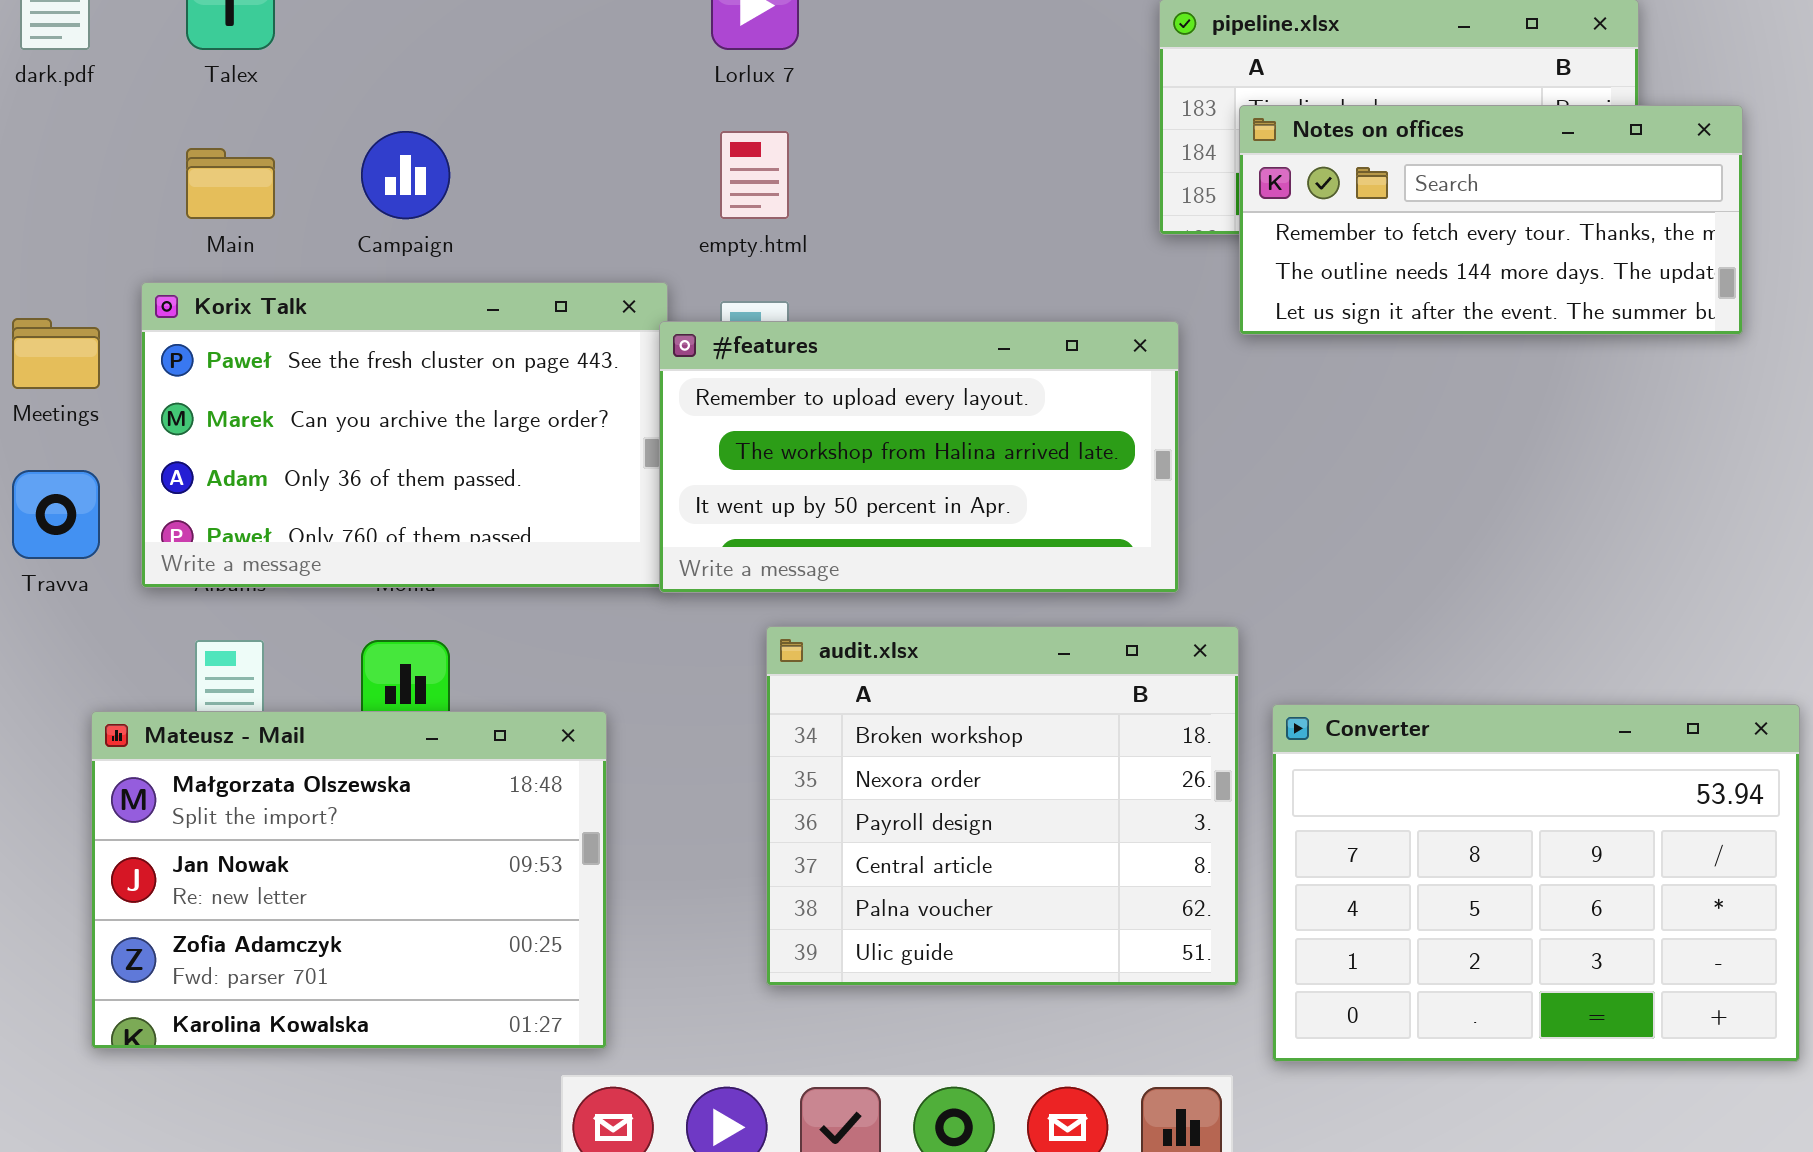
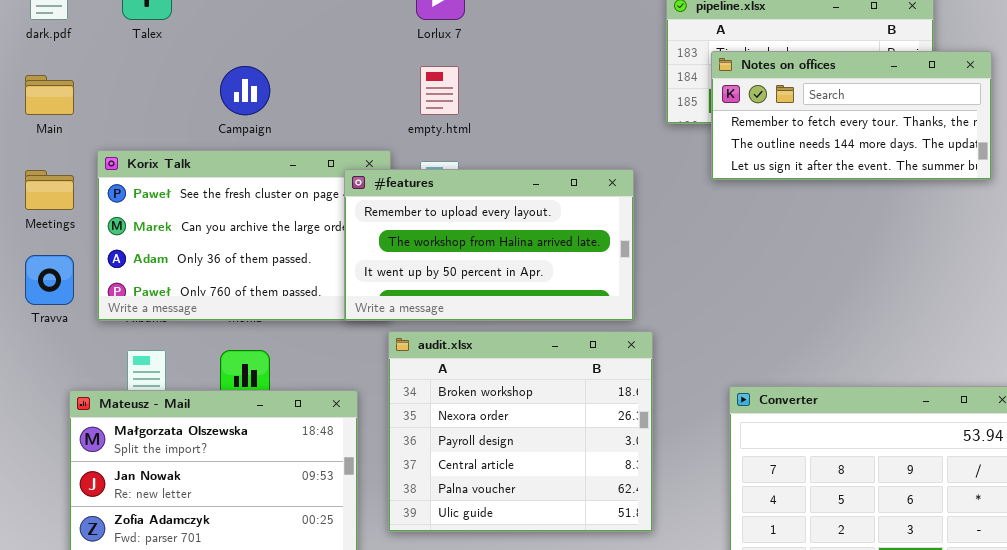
Main: [186,148,275,219] -> [25,75,74,115], moved
#features: [659,321,1179,593] -> [344,169,634,321], moved
audit.xlsx: [766,626,1239,986] -> [388,331,653,532], moved

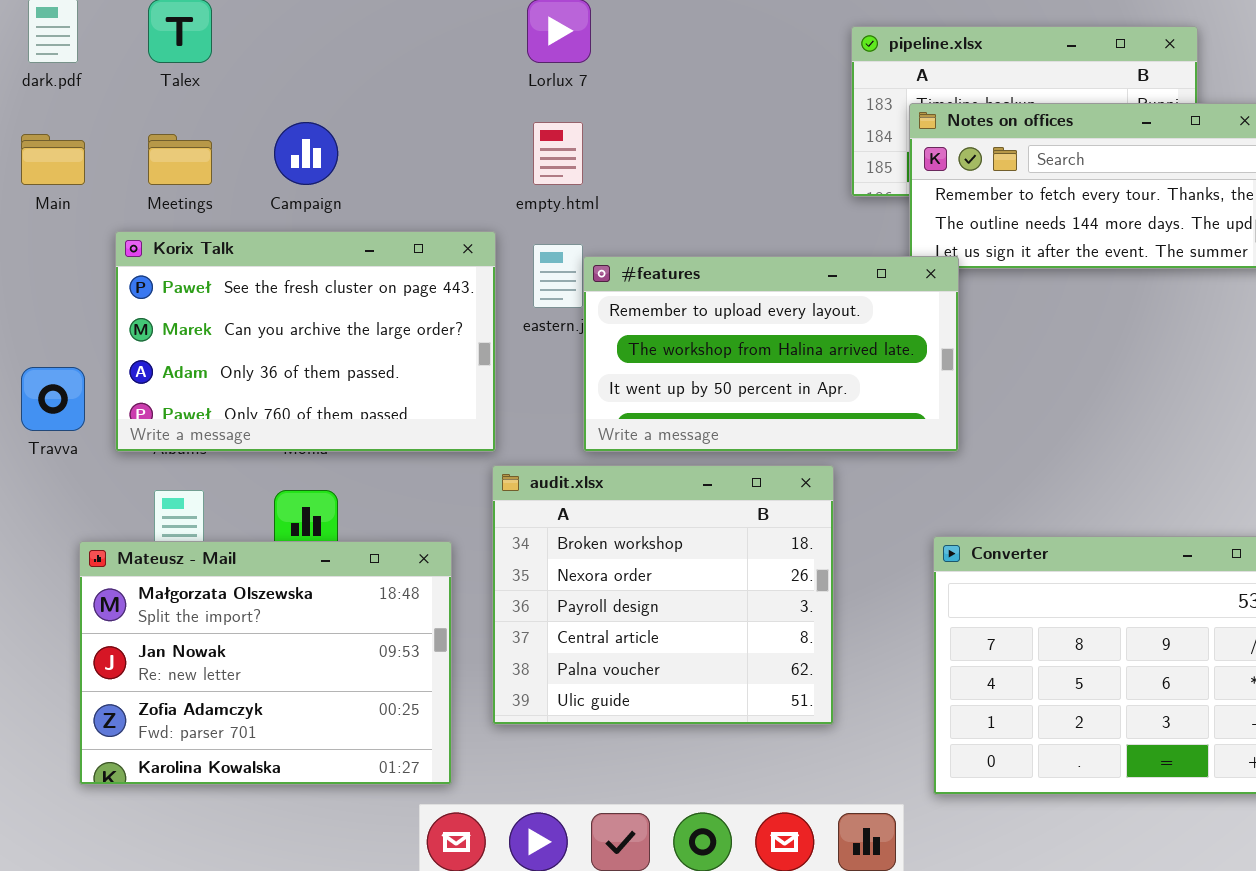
#features: [344,169,634,321] -> [583,256,959,452], moved
Meetings: [25,170,74,210] -> [148,134,212,185], moved

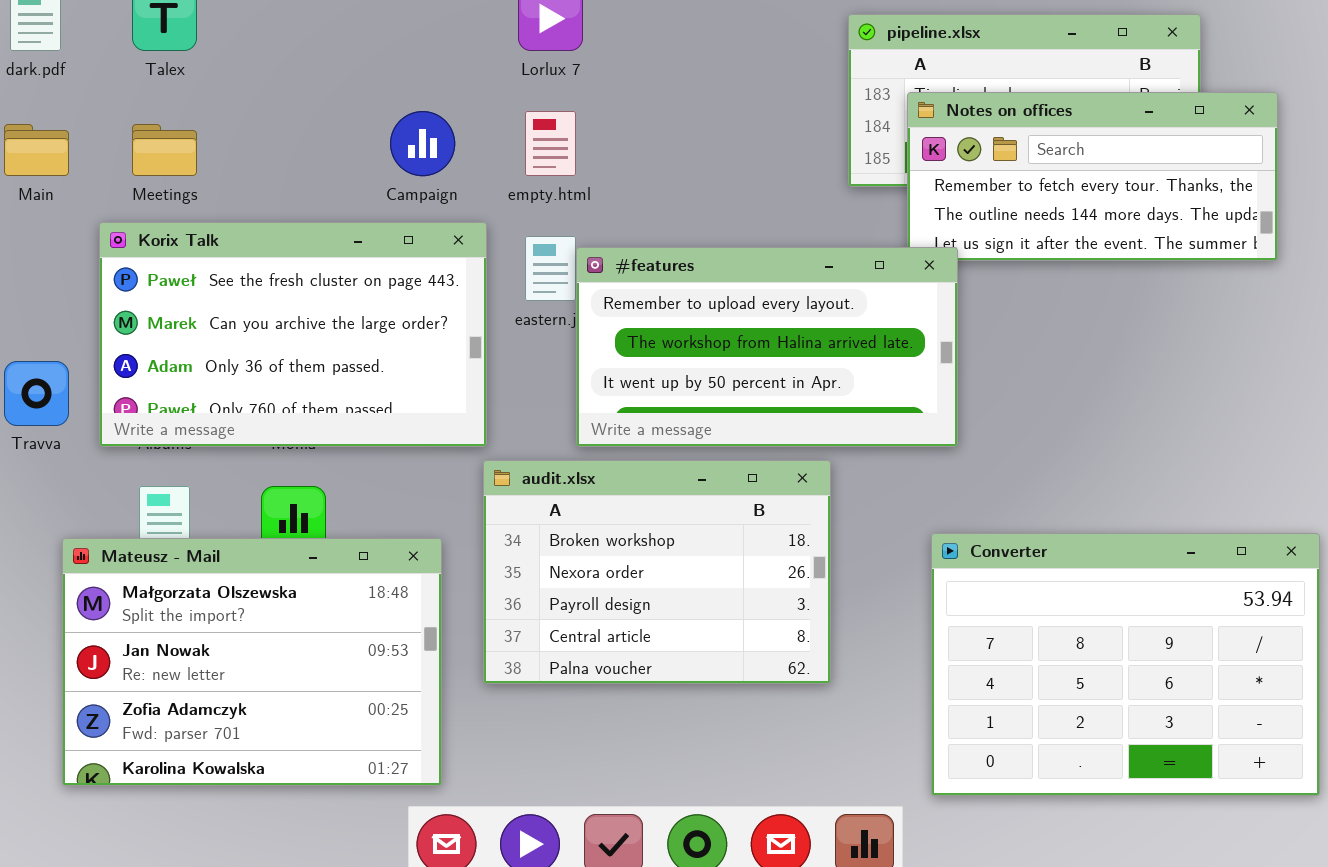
Campaign: [274,122,338,185] -> [390,111,455,176], moved
audit.xlsx: [492,465,834,725] -> [483,460,831,684], resized

